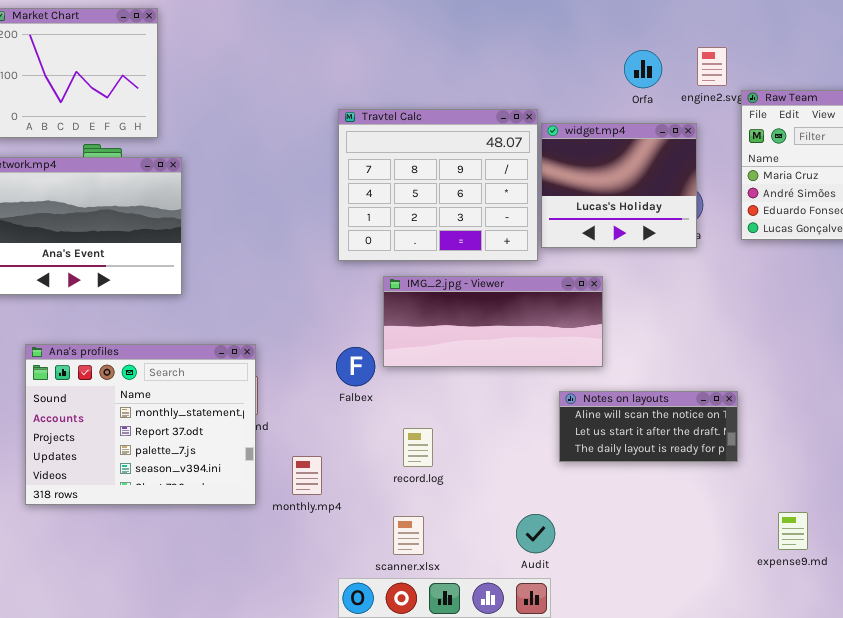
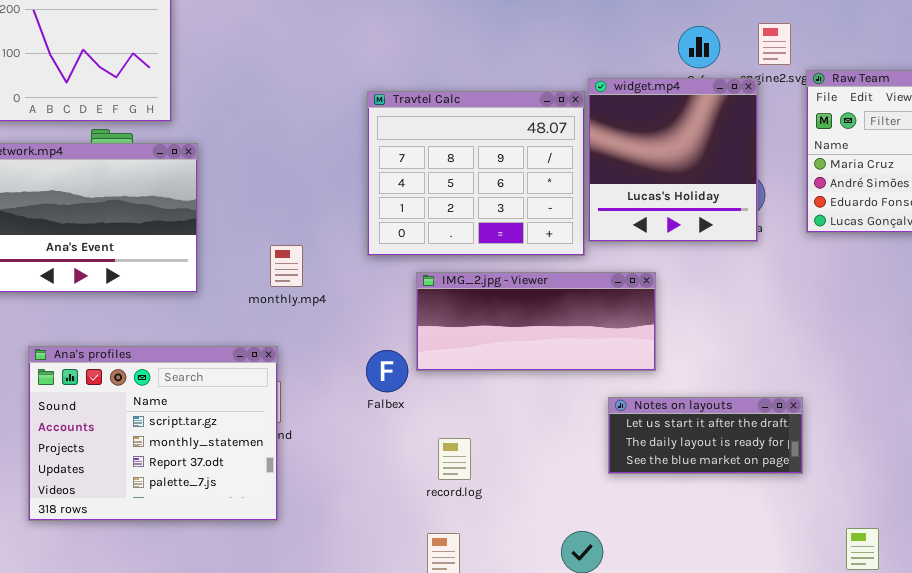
widget.mp4: [541,123,697,248] -> [588,78,758,242], resized
Ana's profiles: [25,344,256,505] -> [28,346,278,521], scrolled up 1 row
Notes on layouts: [559,391,738,462] -> [608,397,803,474], scrolled down 1 row
monthly.mp4: [292,456,322,495] -> [270,245,303,287], moved

